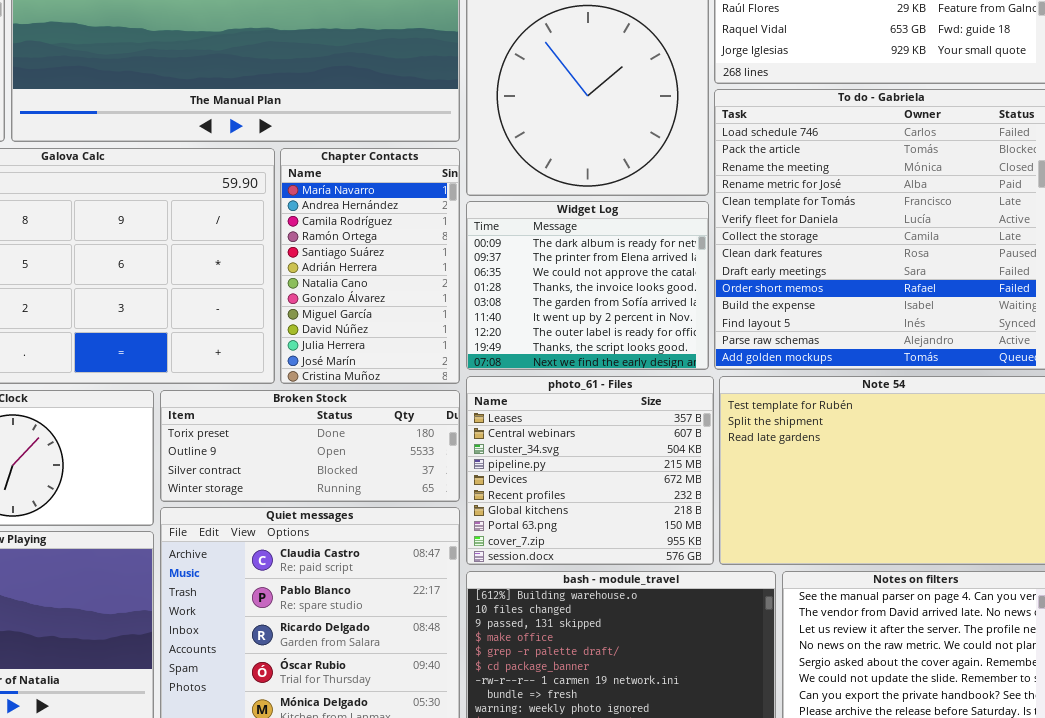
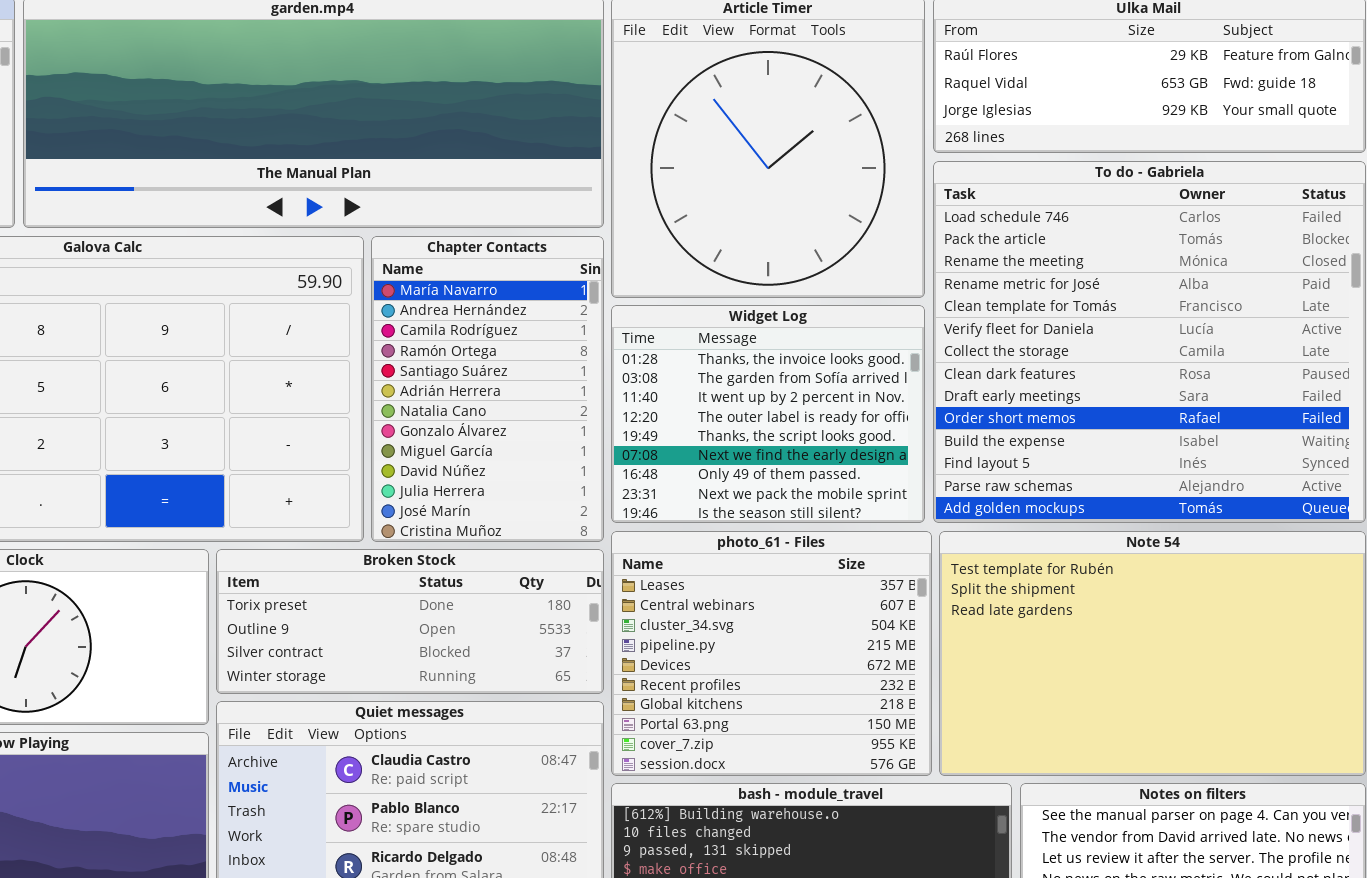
Widget Log: [466,201,709,370] -> [611,305,925,523], scrolled down 3 rows

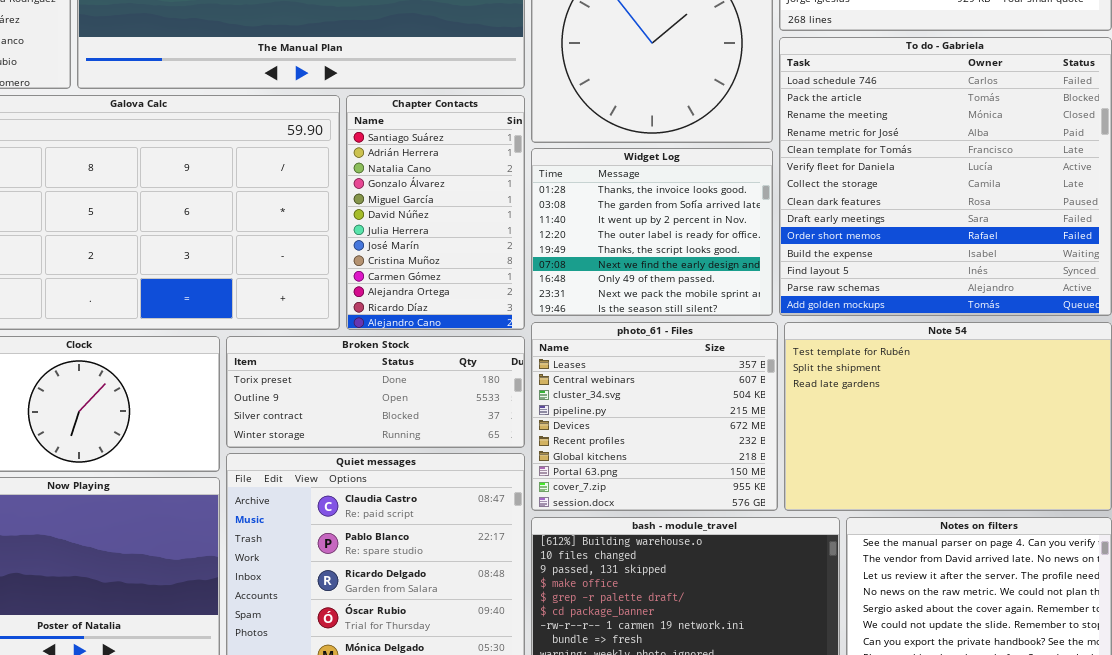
Chapter Contacts: [371,236,604,542] -> [346,95,525,330], scrolled down 4 rows

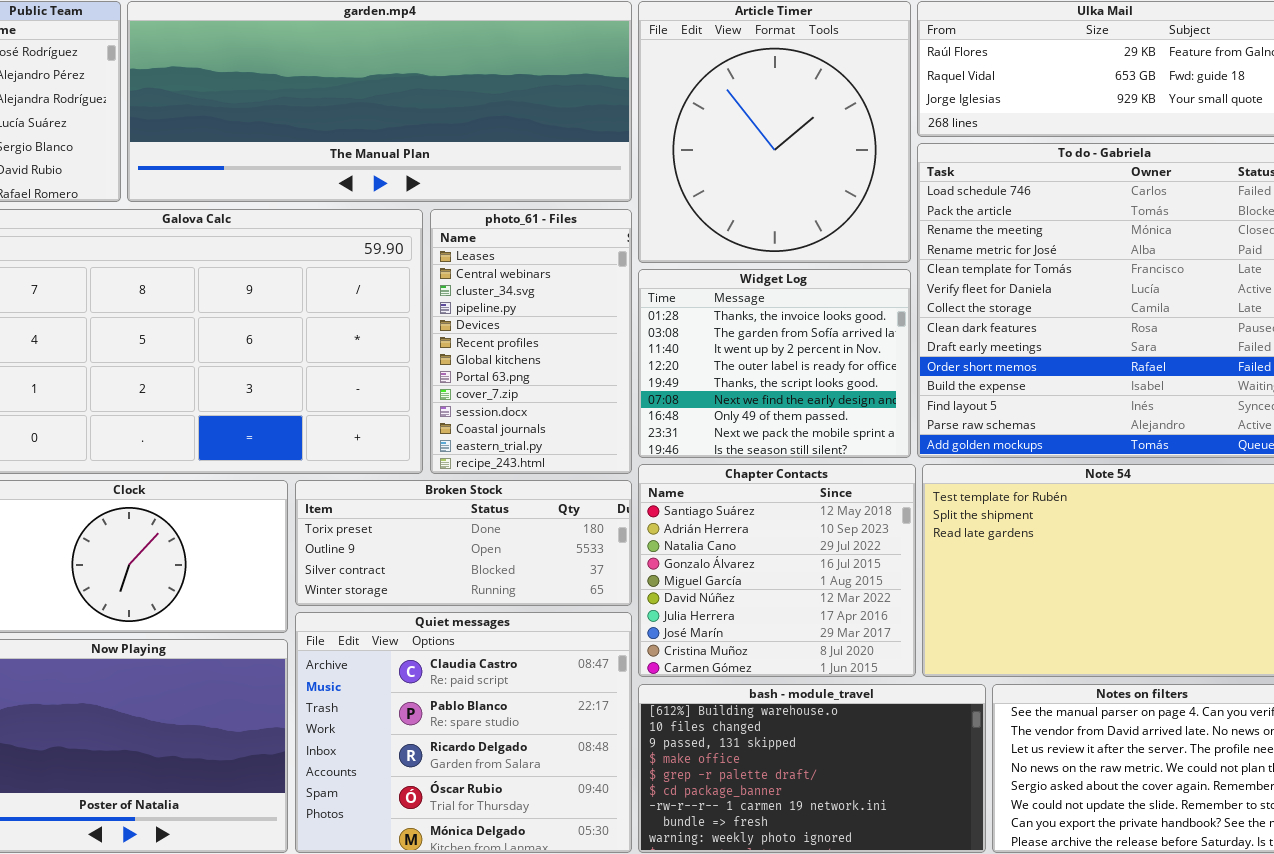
Chapter Contacts: [346,95,525,330] -> [638,464,916,677], moved, resized
photo_61 - Files: [531,322,778,511] -> [430,209,632,474], moved, resized

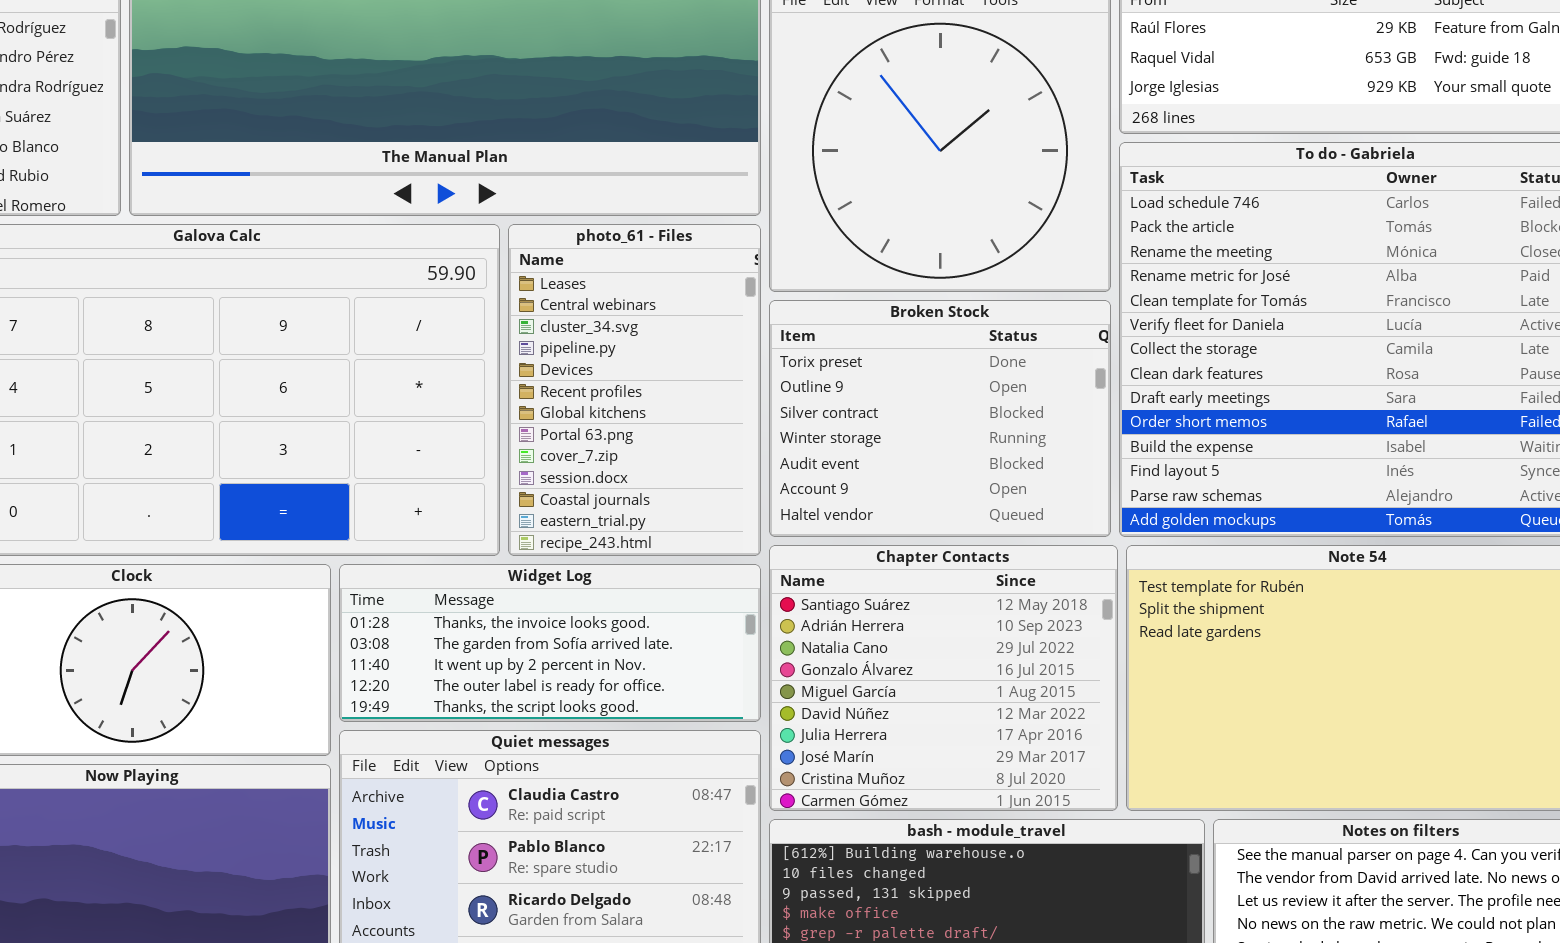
Widget Log: [638,269,911,458] -> [339,564,761,722], moved, resized
Broken Stock: [295,480,632,606] -> [769,300,1111,537], moved, resized

